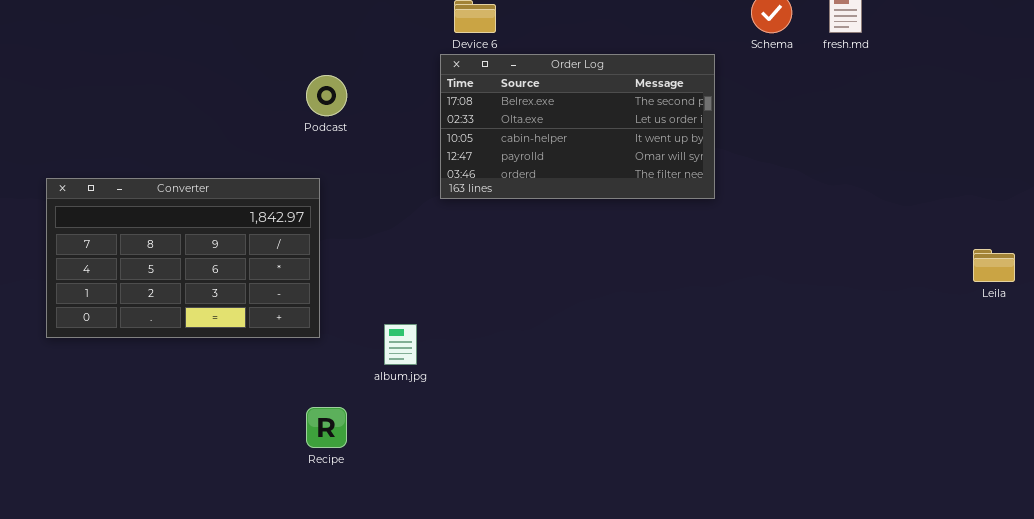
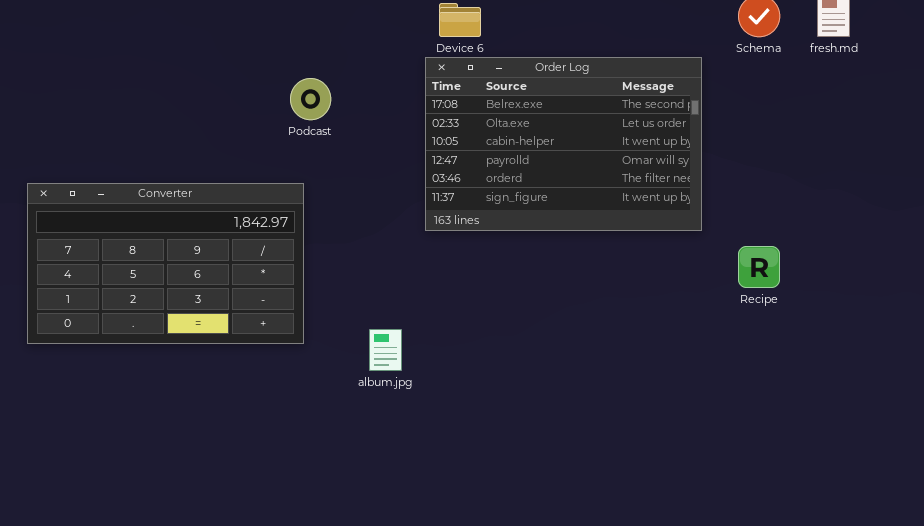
Order Log: [440,54,715,199] -> [425,57,702,231], resized
Recipe: [306,407,347,448] -> [738,246,780,288], moved

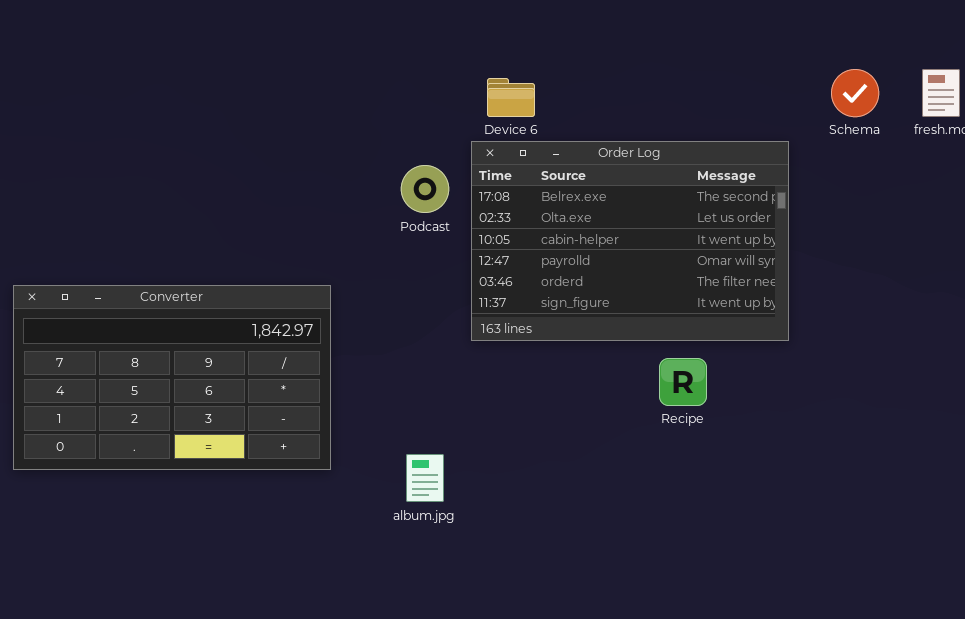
Podcast: [290,78,331,120] -> [401,165,449,213], moved
Recipe: [738,246,780,288] -> [659,358,707,406], moved

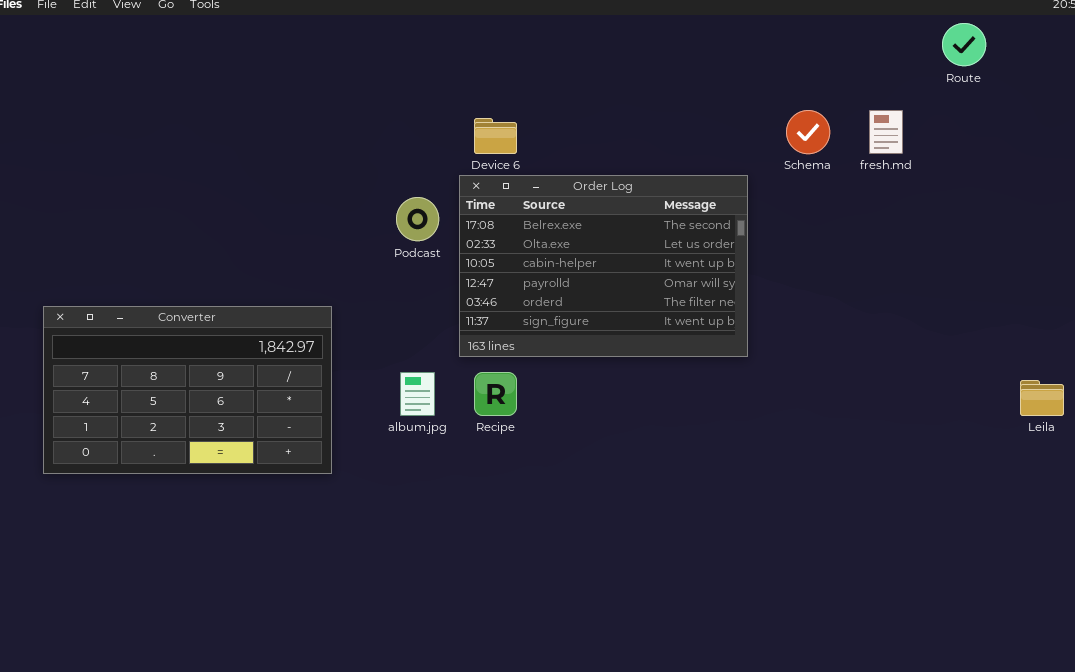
Recipe: [659,358,707,406] -> [474,372,517,416], moved
album.jpg: [406,454,444,502] -> [400,372,435,416], moved

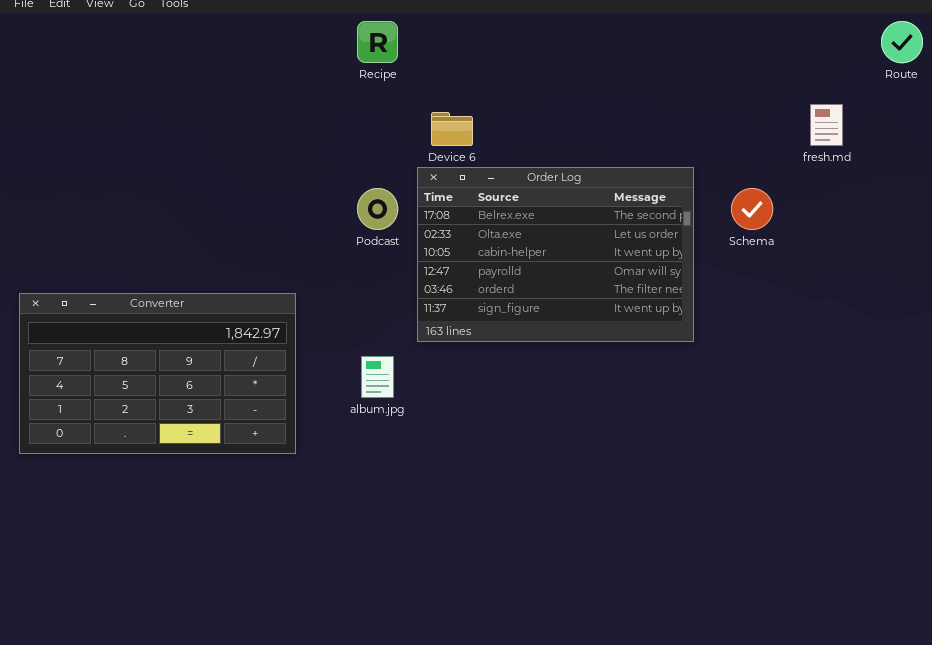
Schema: [786,110,830,154] -> [731,188,773,230], moved
Recipe: [474,372,517,416] -> [357,21,398,63], moved

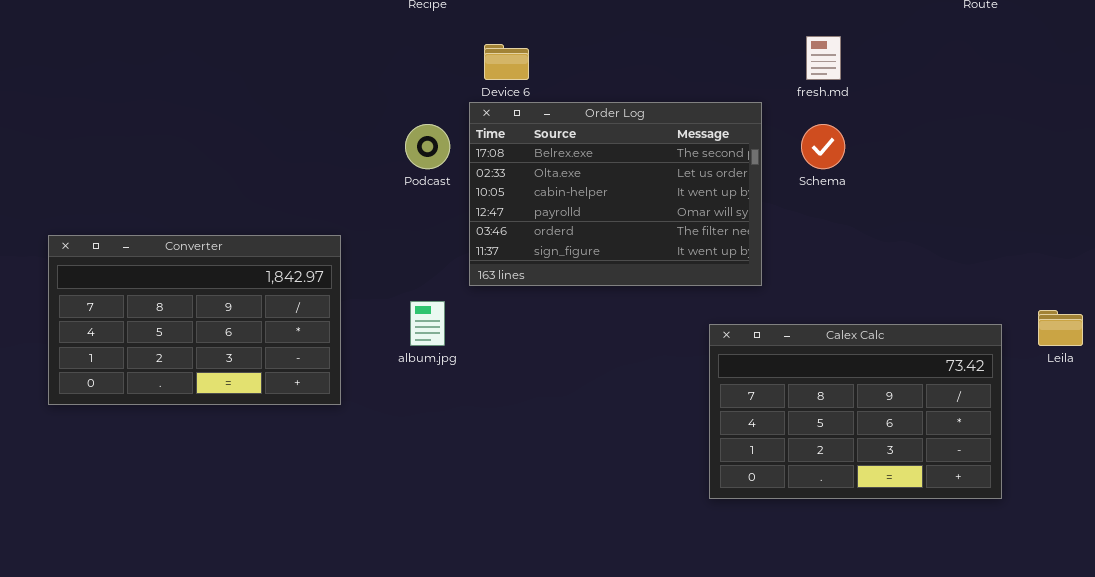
fresh.md: [810,104,843,146] -> [806,36,841,80], moved
Calex Calc: none -> [709,324,1002,499], opened

